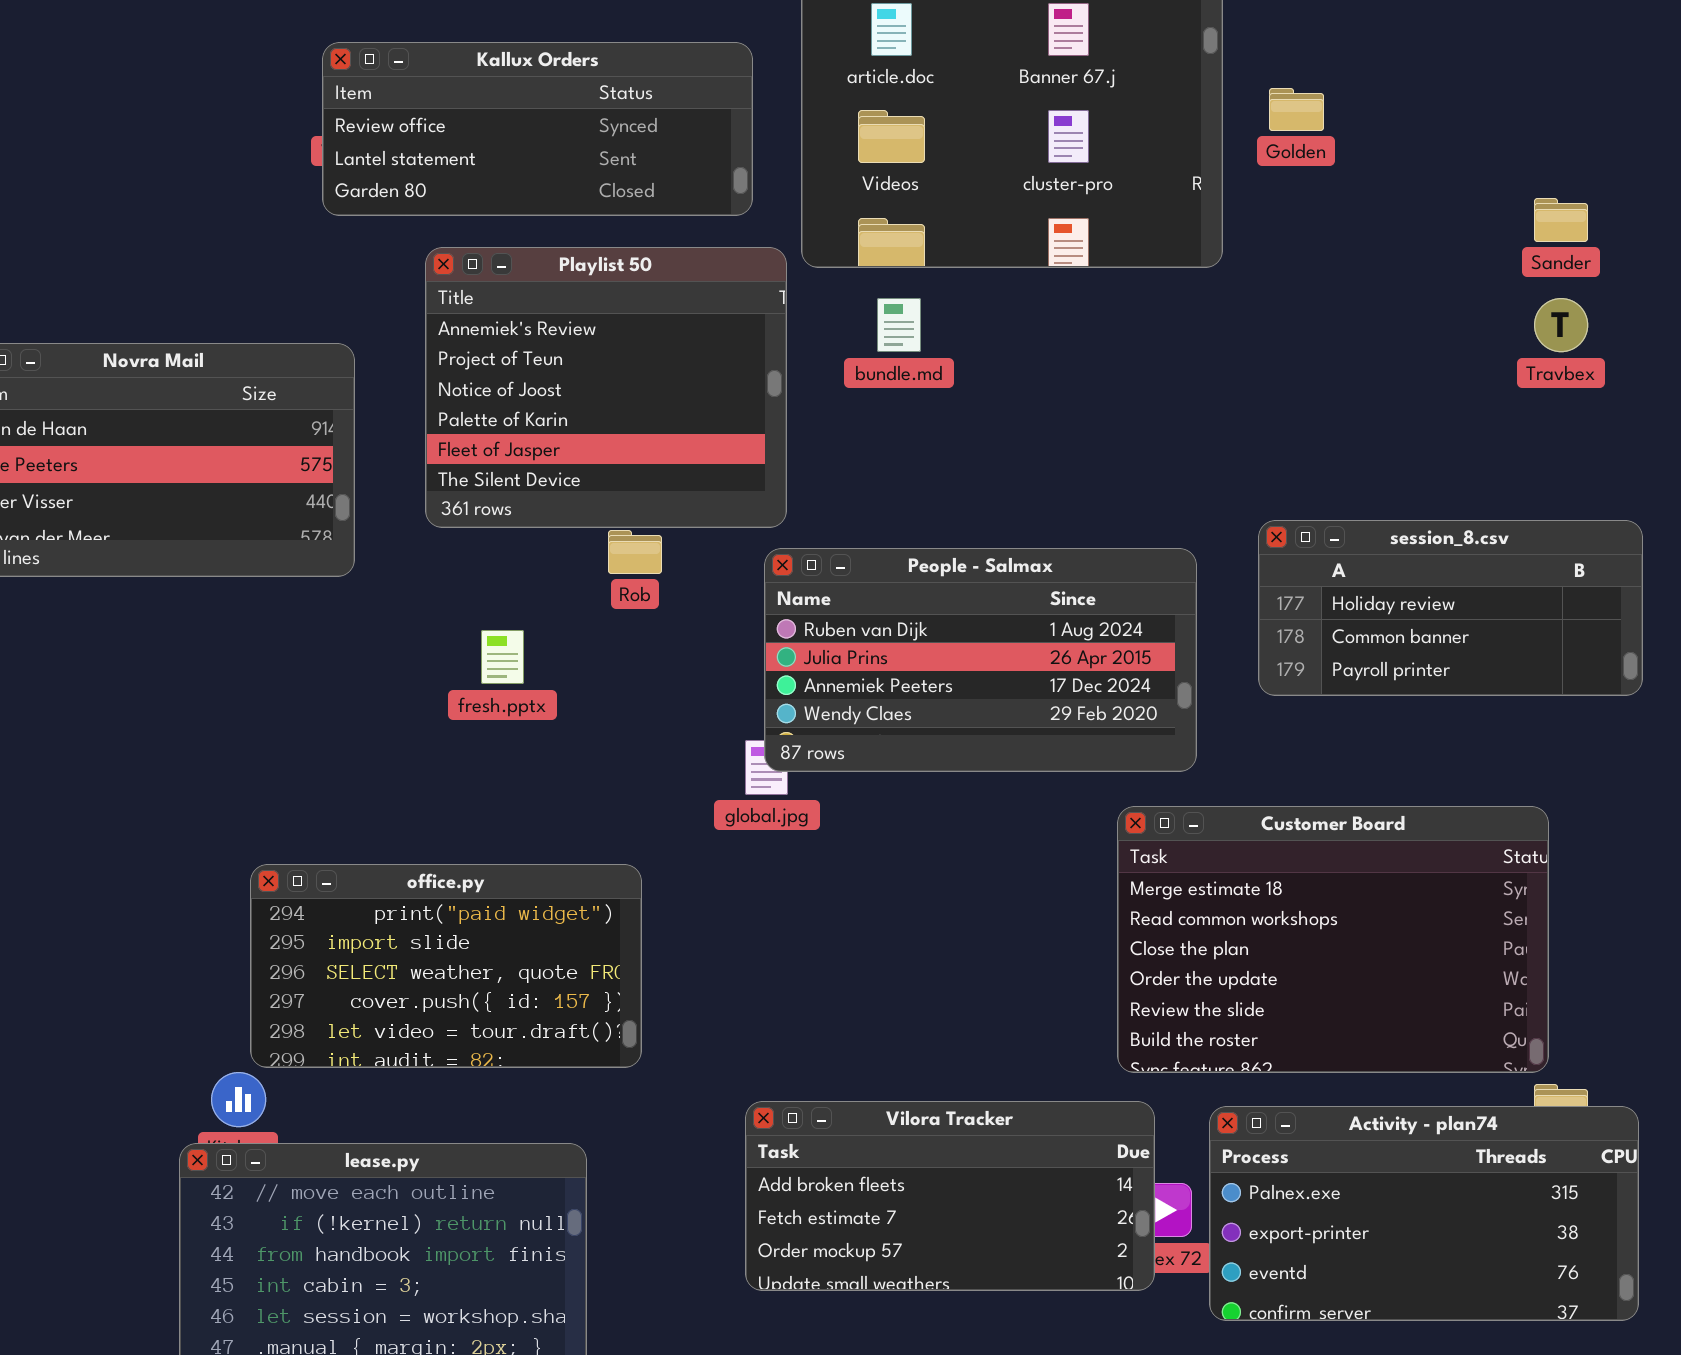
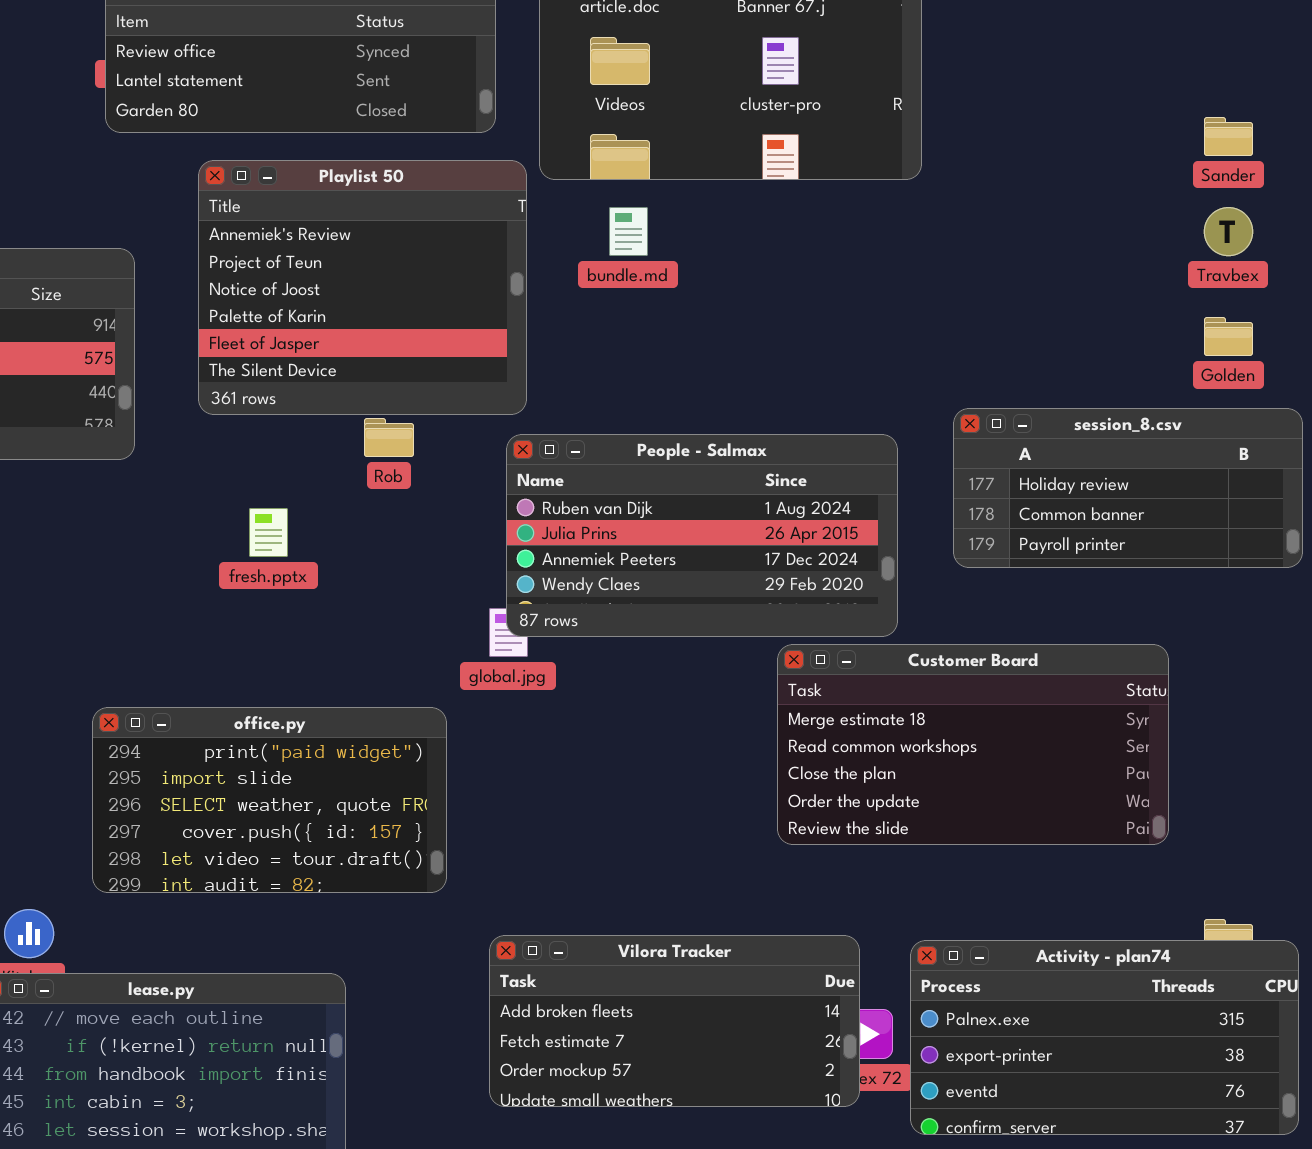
Golden: [1269,88,1324,131] -> [1204,317,1253,356], moved
Customer Board: [1117,806,1549,1073] -> [777,644,1169,845], moved, resized
office.py: [250,864,642,1068] -> [92,707,447,893], moved

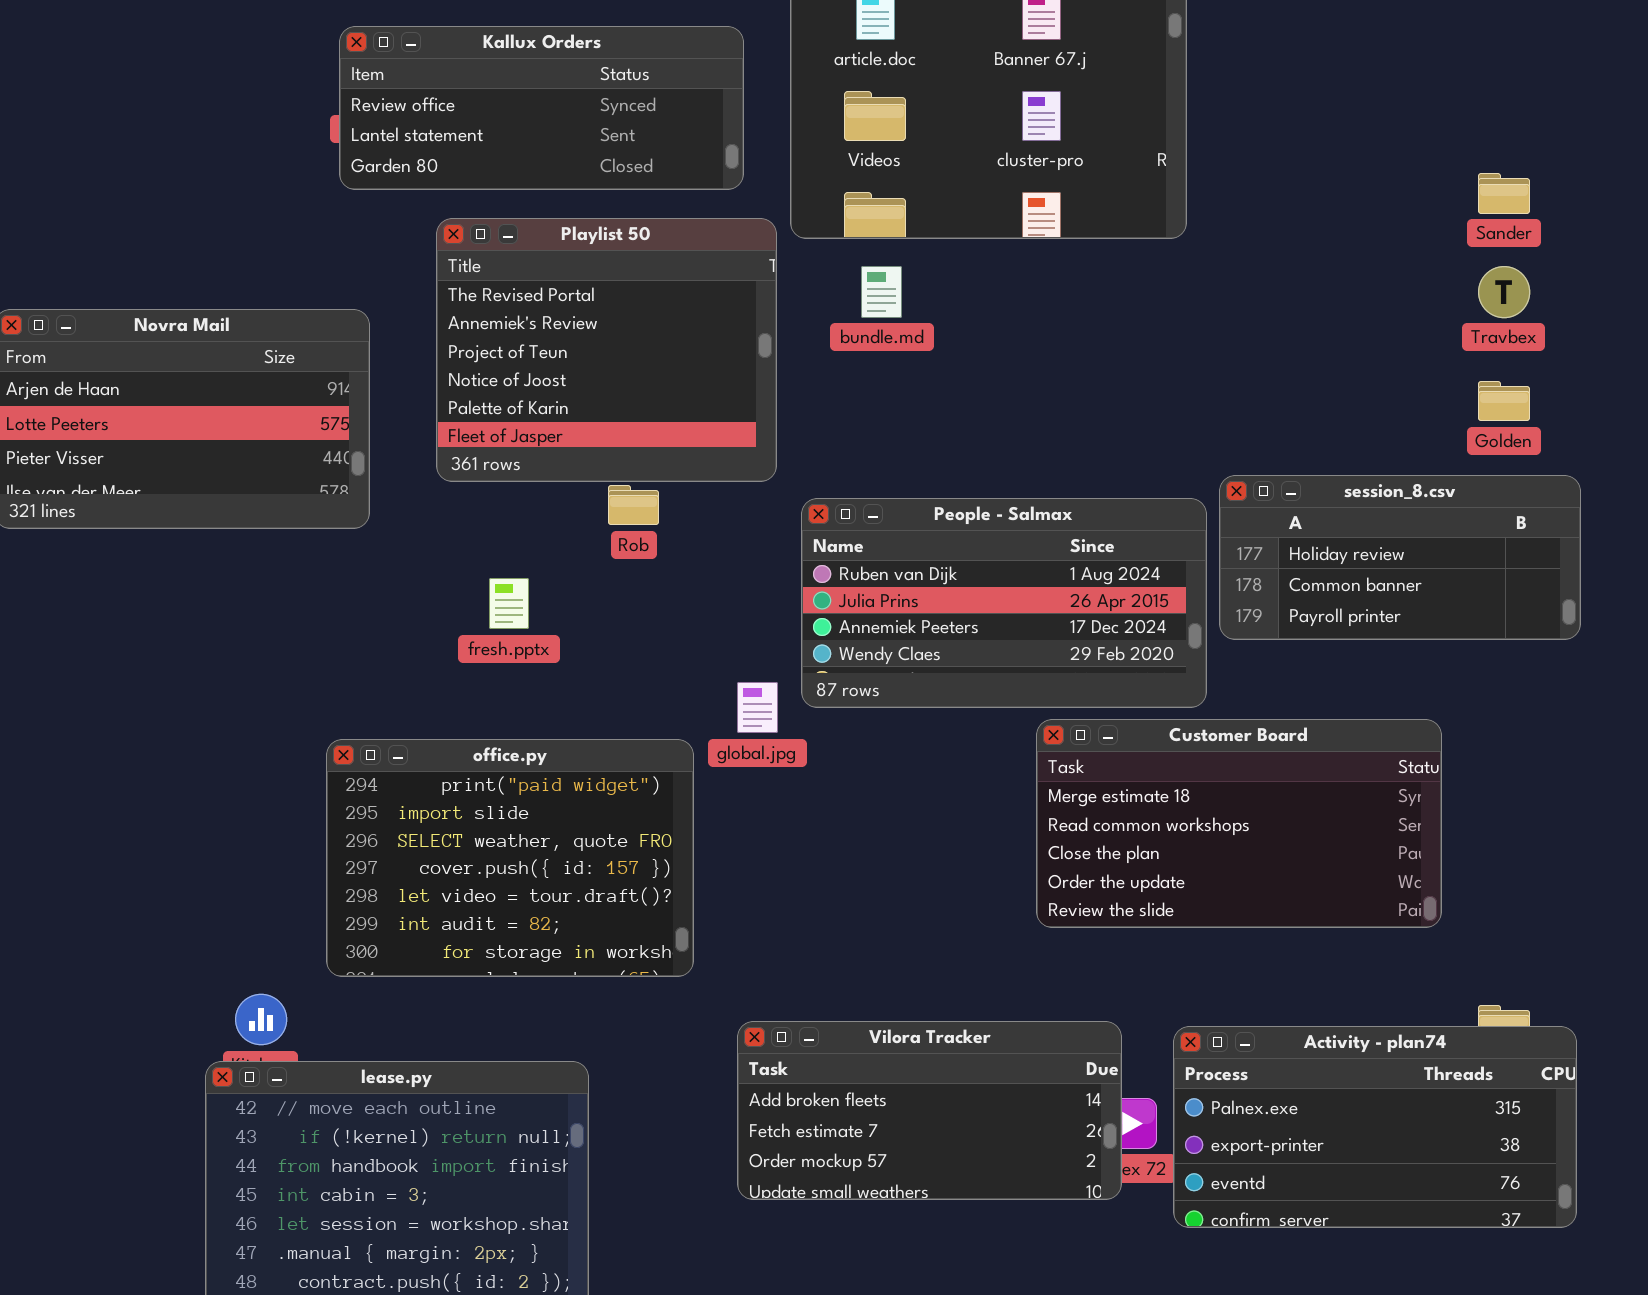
Playlist 50: [198,160,527,415] -> [436,218,777,482], scrolled up 1 row
People - Salmax: [506,434,898,637] -> [801,498,1207,708], moved
office.py: [92,707,447,893] -> [326,739,694,977], resized

